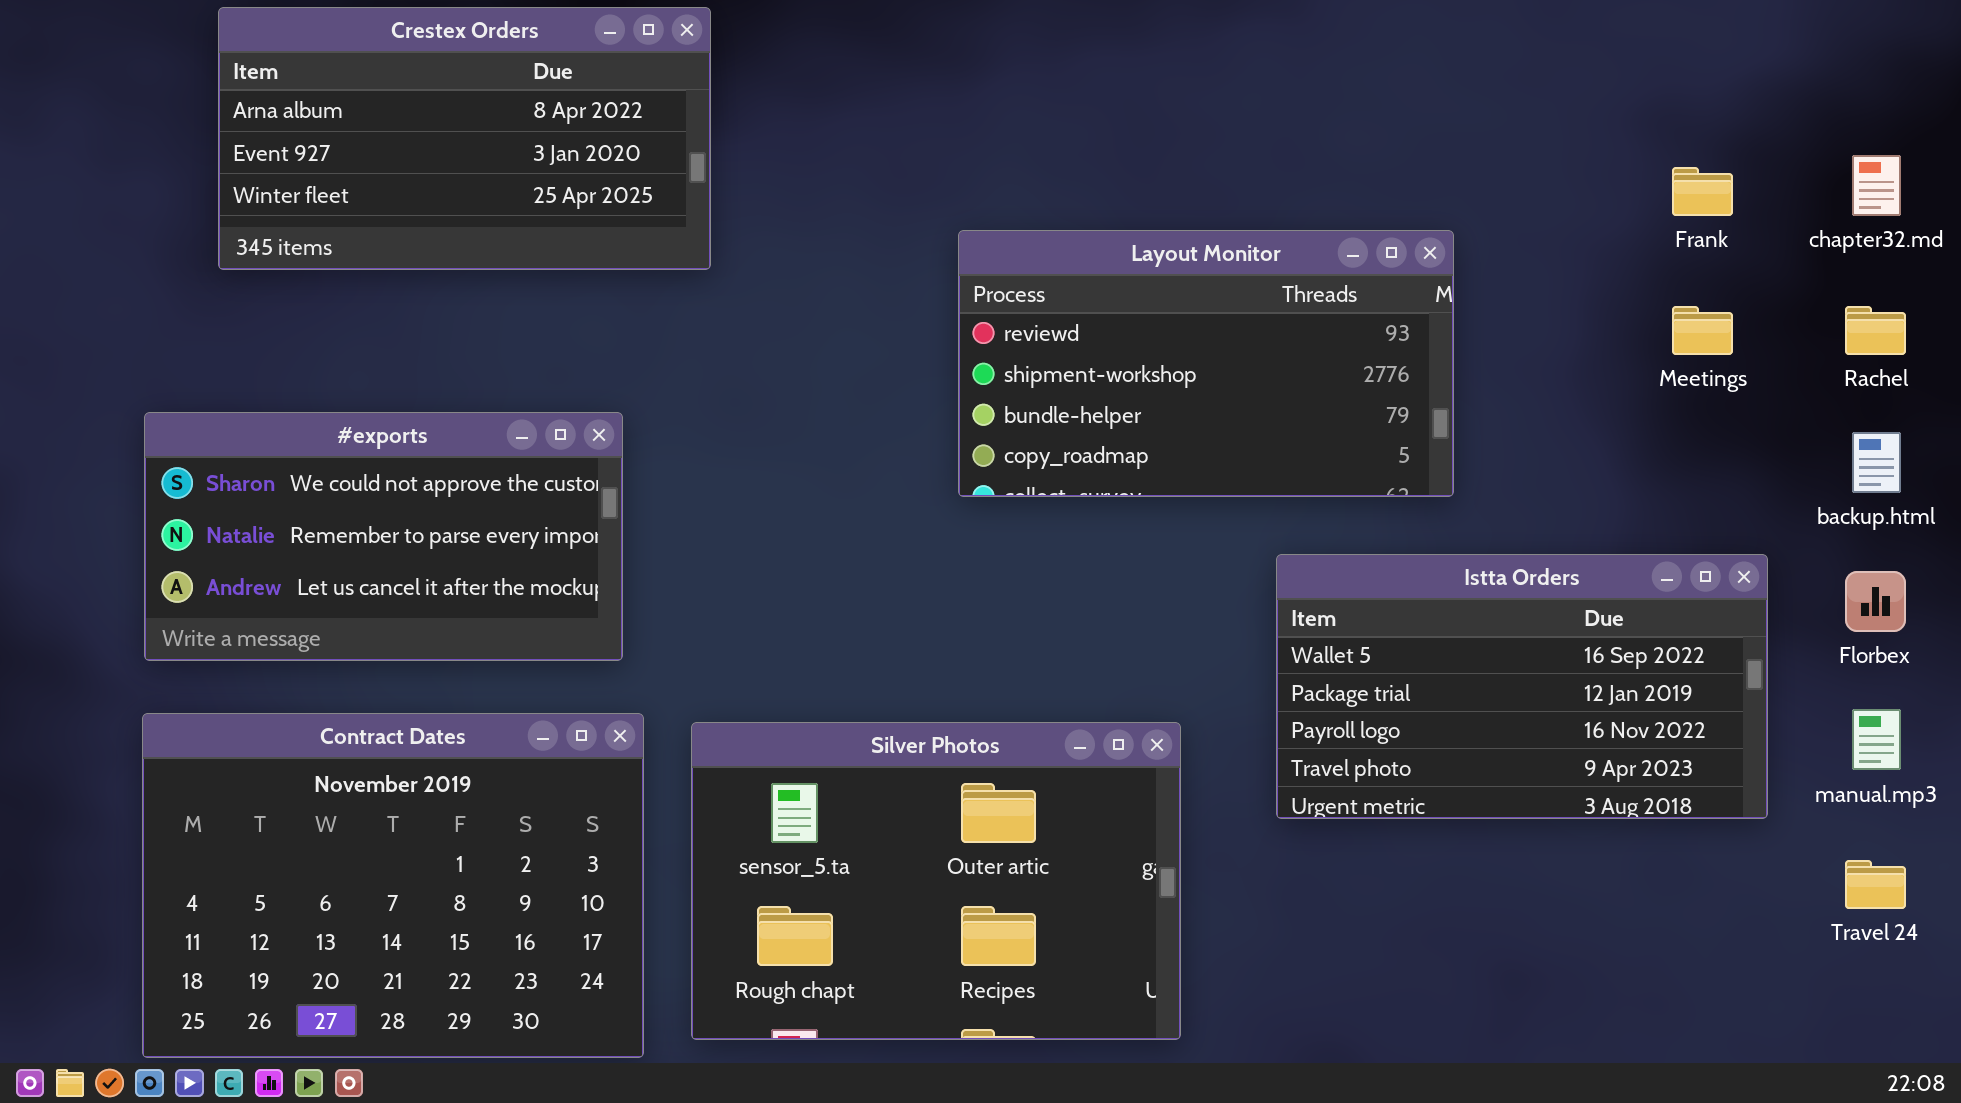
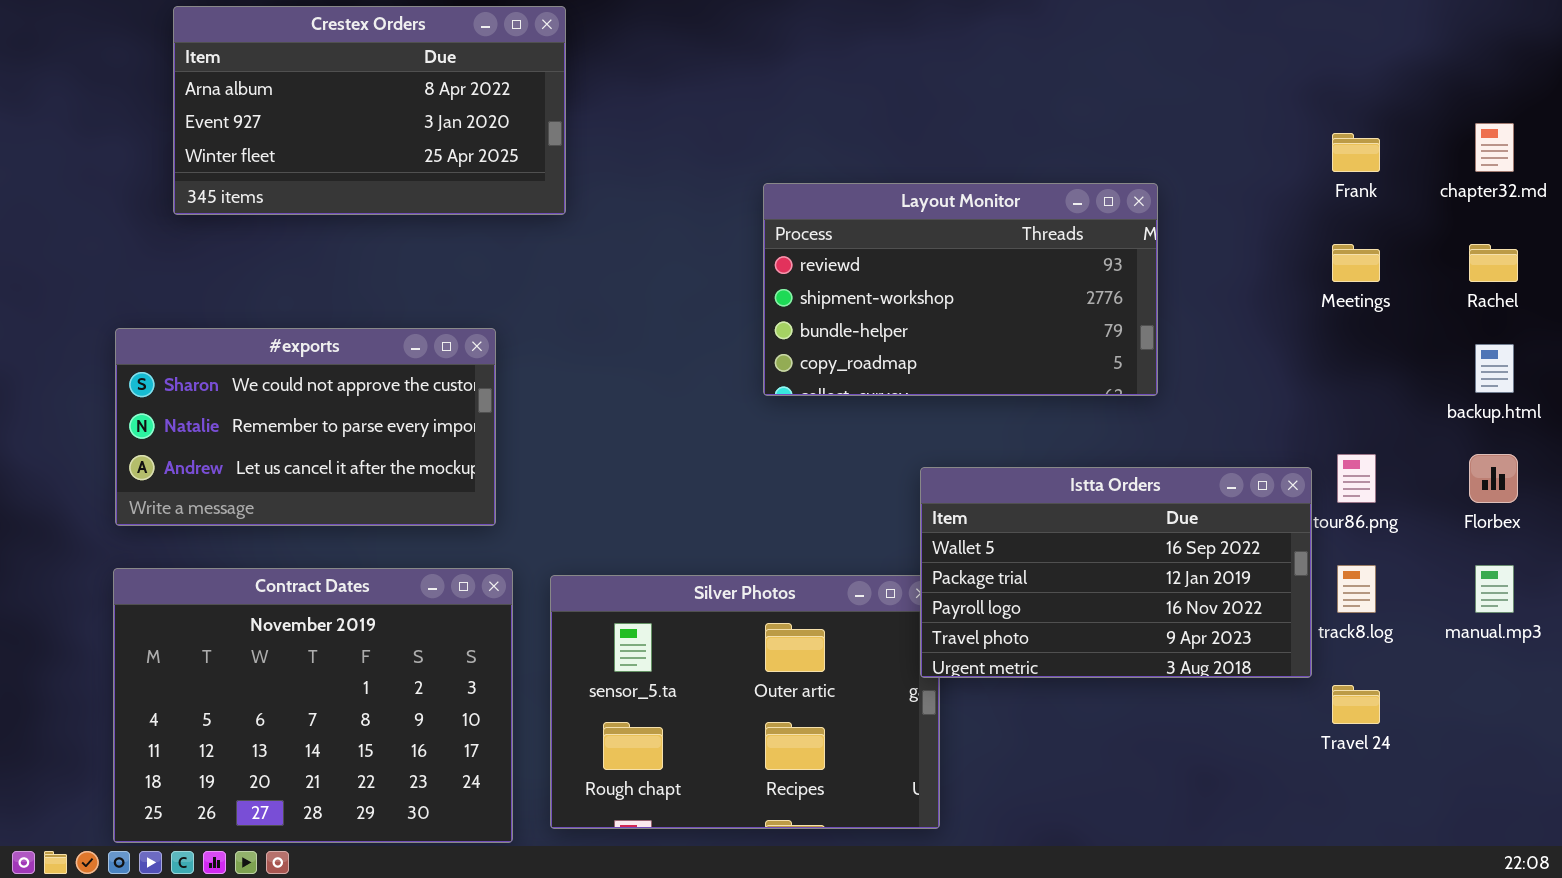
Istta Orders: [1276,554,1768,819] -> [920,467,1312,678], moved
Travel 24: [1845,860,1906,909] -> [1332,685,1380,724], moved

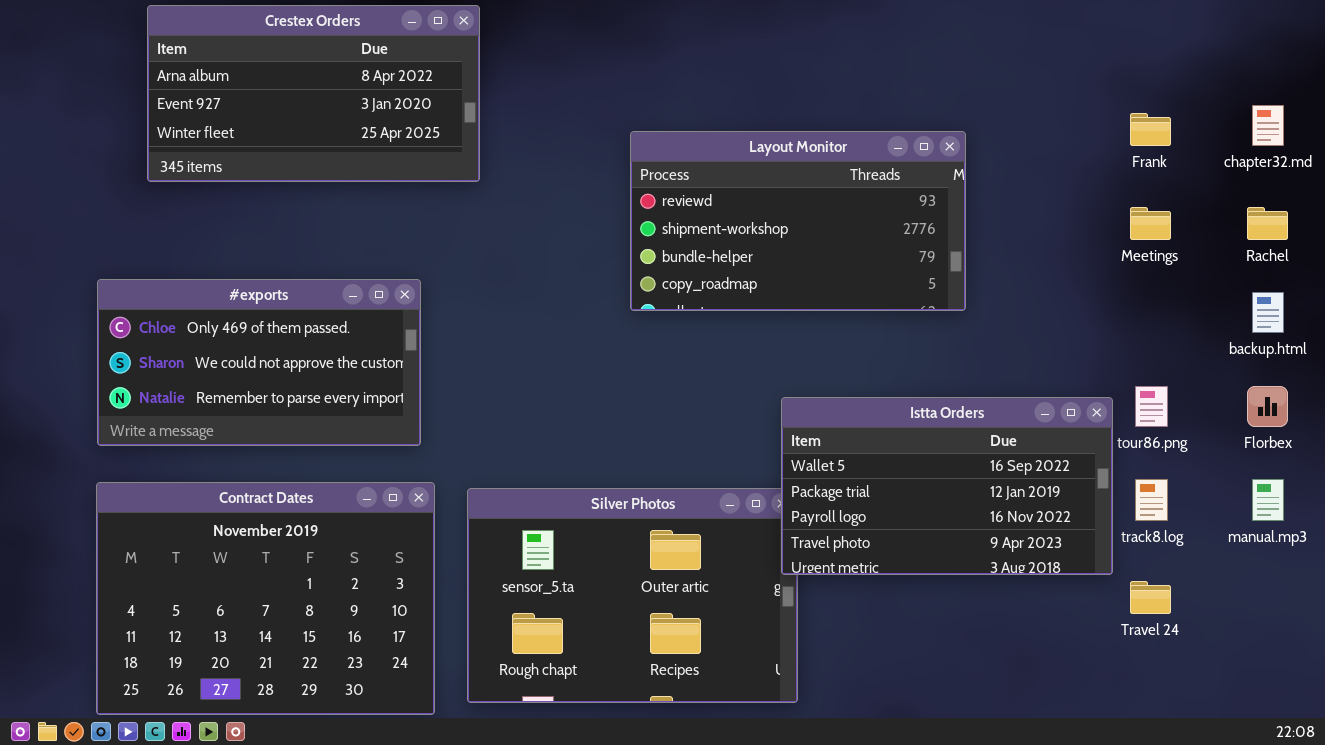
Layout Monitor: [763,183,1158,396] -> [630,131,966,311], moved
#exports: [115,328,496,526] -> [97,279,421,446], scrolled up 1 row

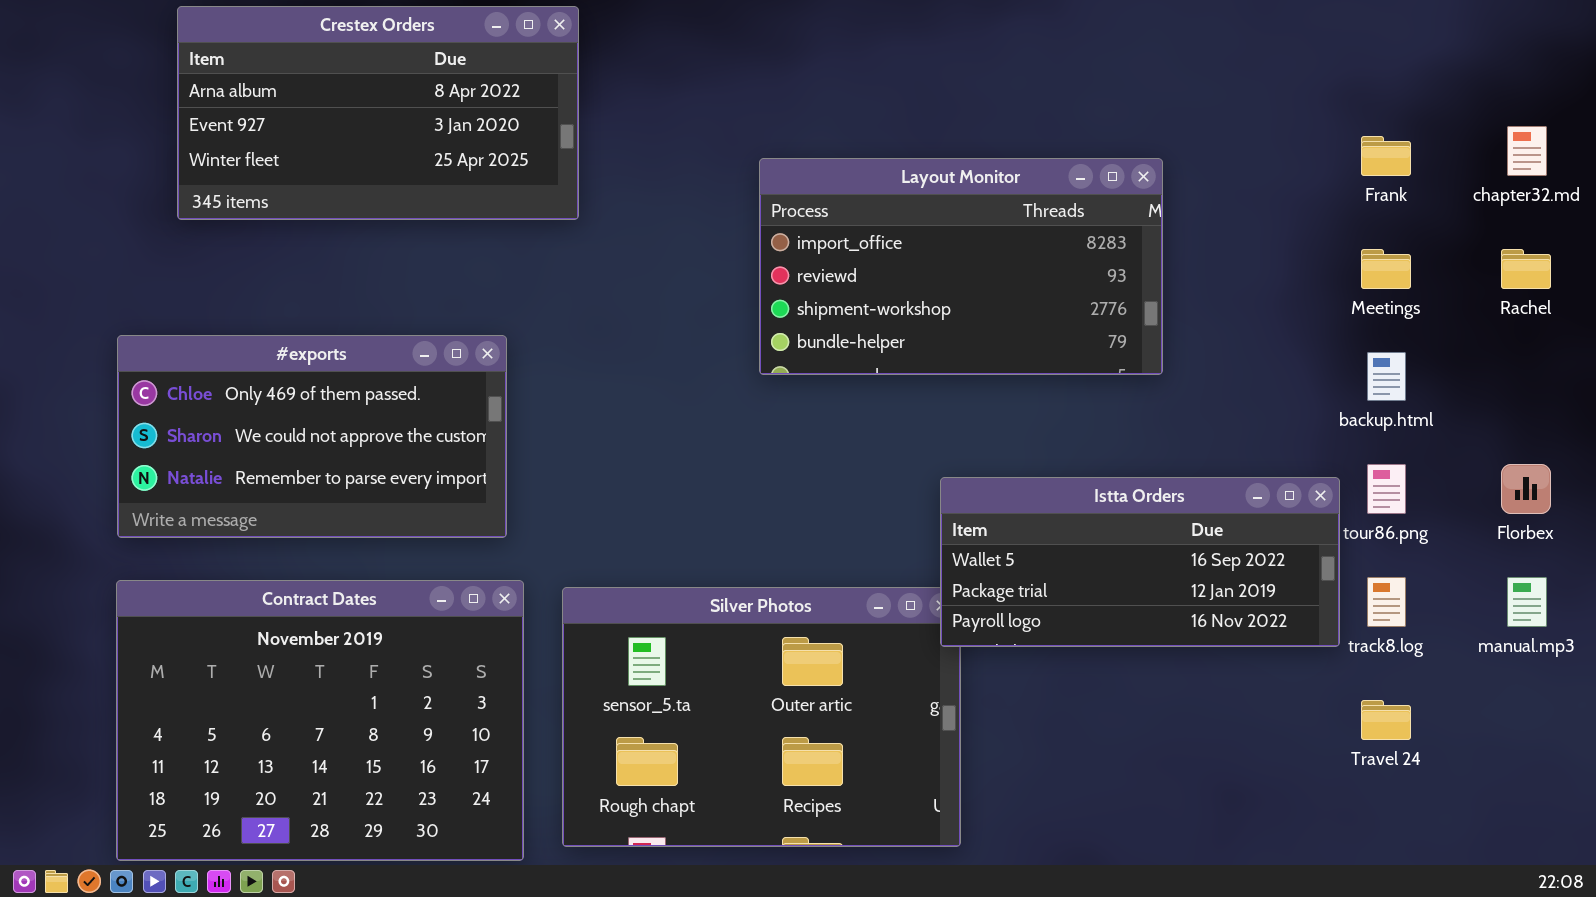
Layout Monitor: [630,131,966,311] -> [759,158,1163,375], scrolled up 1 row
backup.html: [1252,292,1284,333] -> [1367,352,1406,401], moved
Istta Orders: [781,397,1113,575] -> [940,477,1340,647], resized

